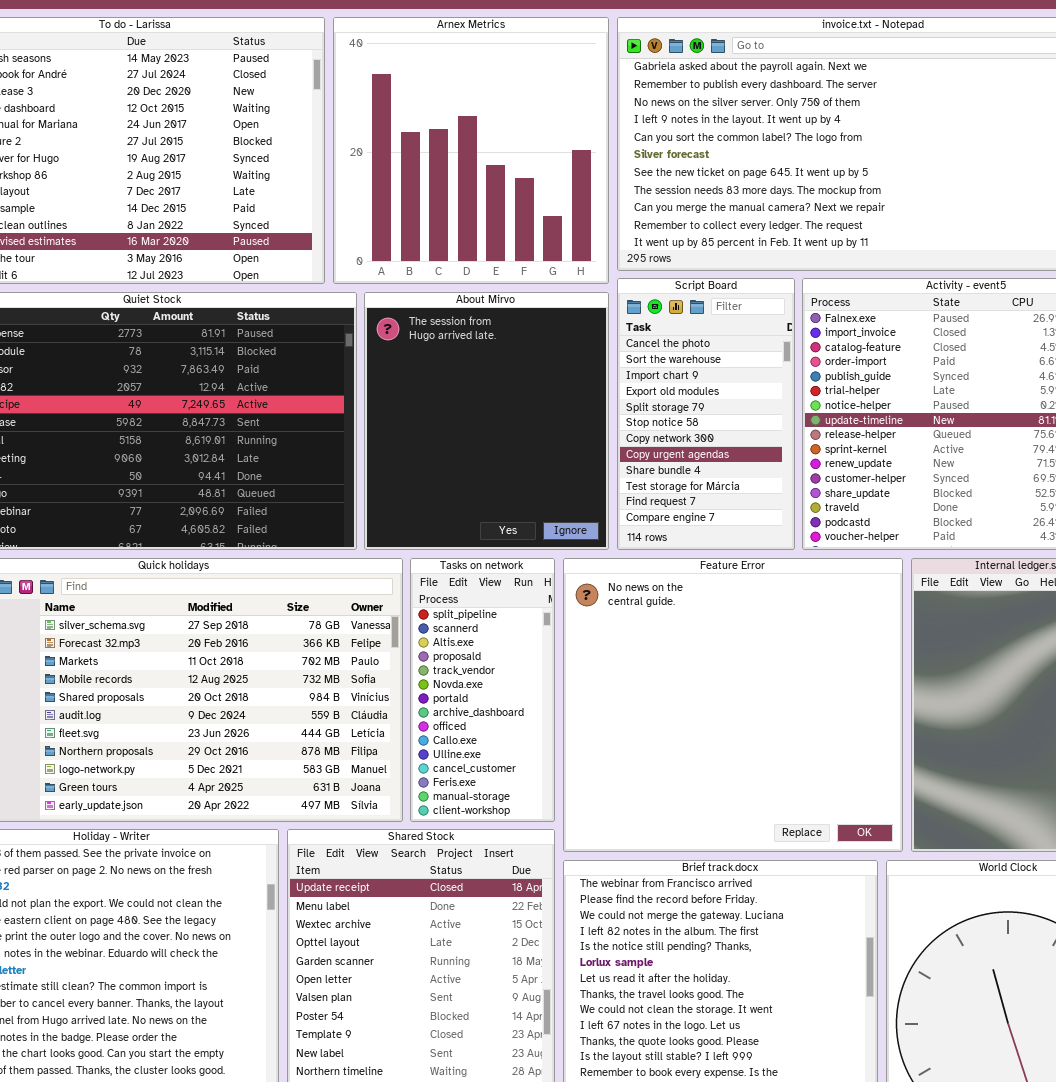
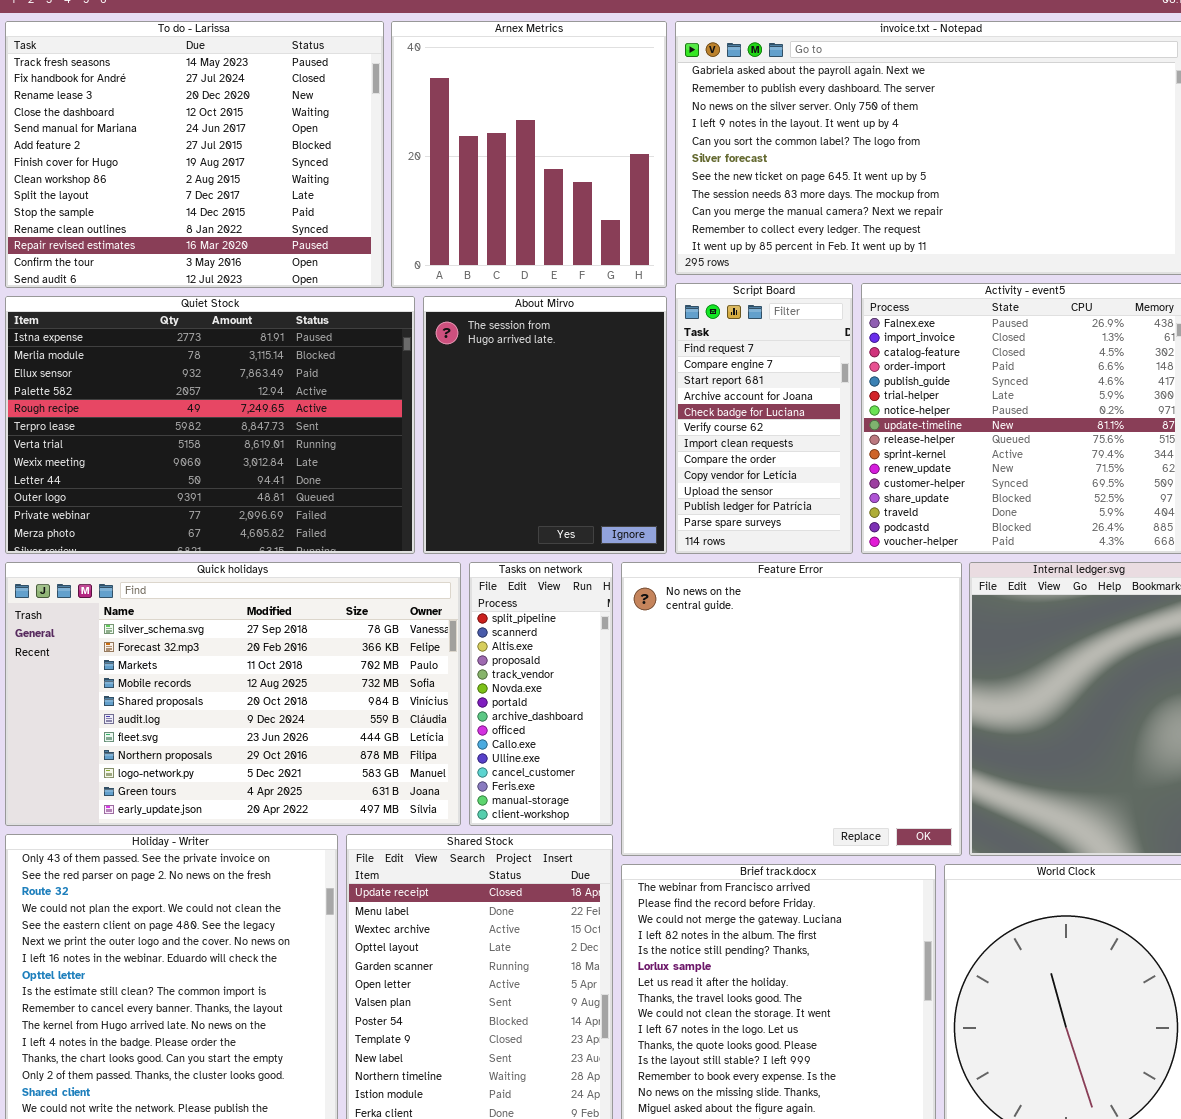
Script Board: [617,278,795,550] -> [675,283,853,554], scrolled down 10 rows

